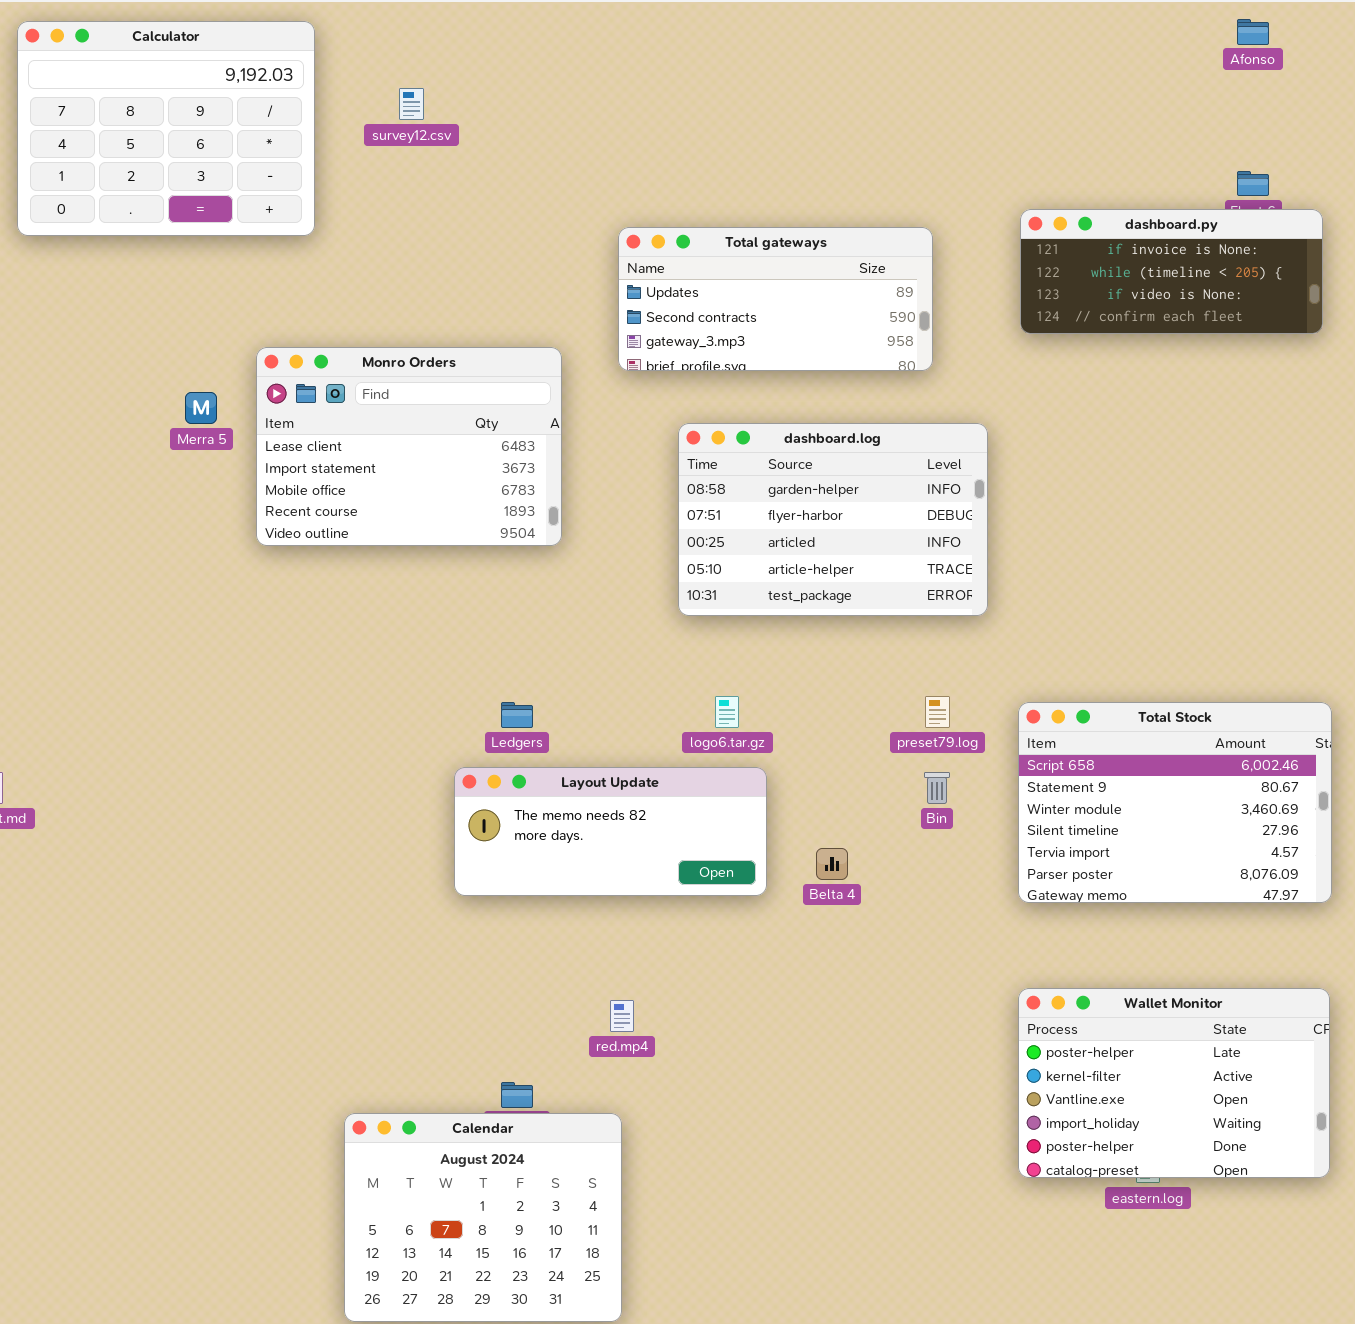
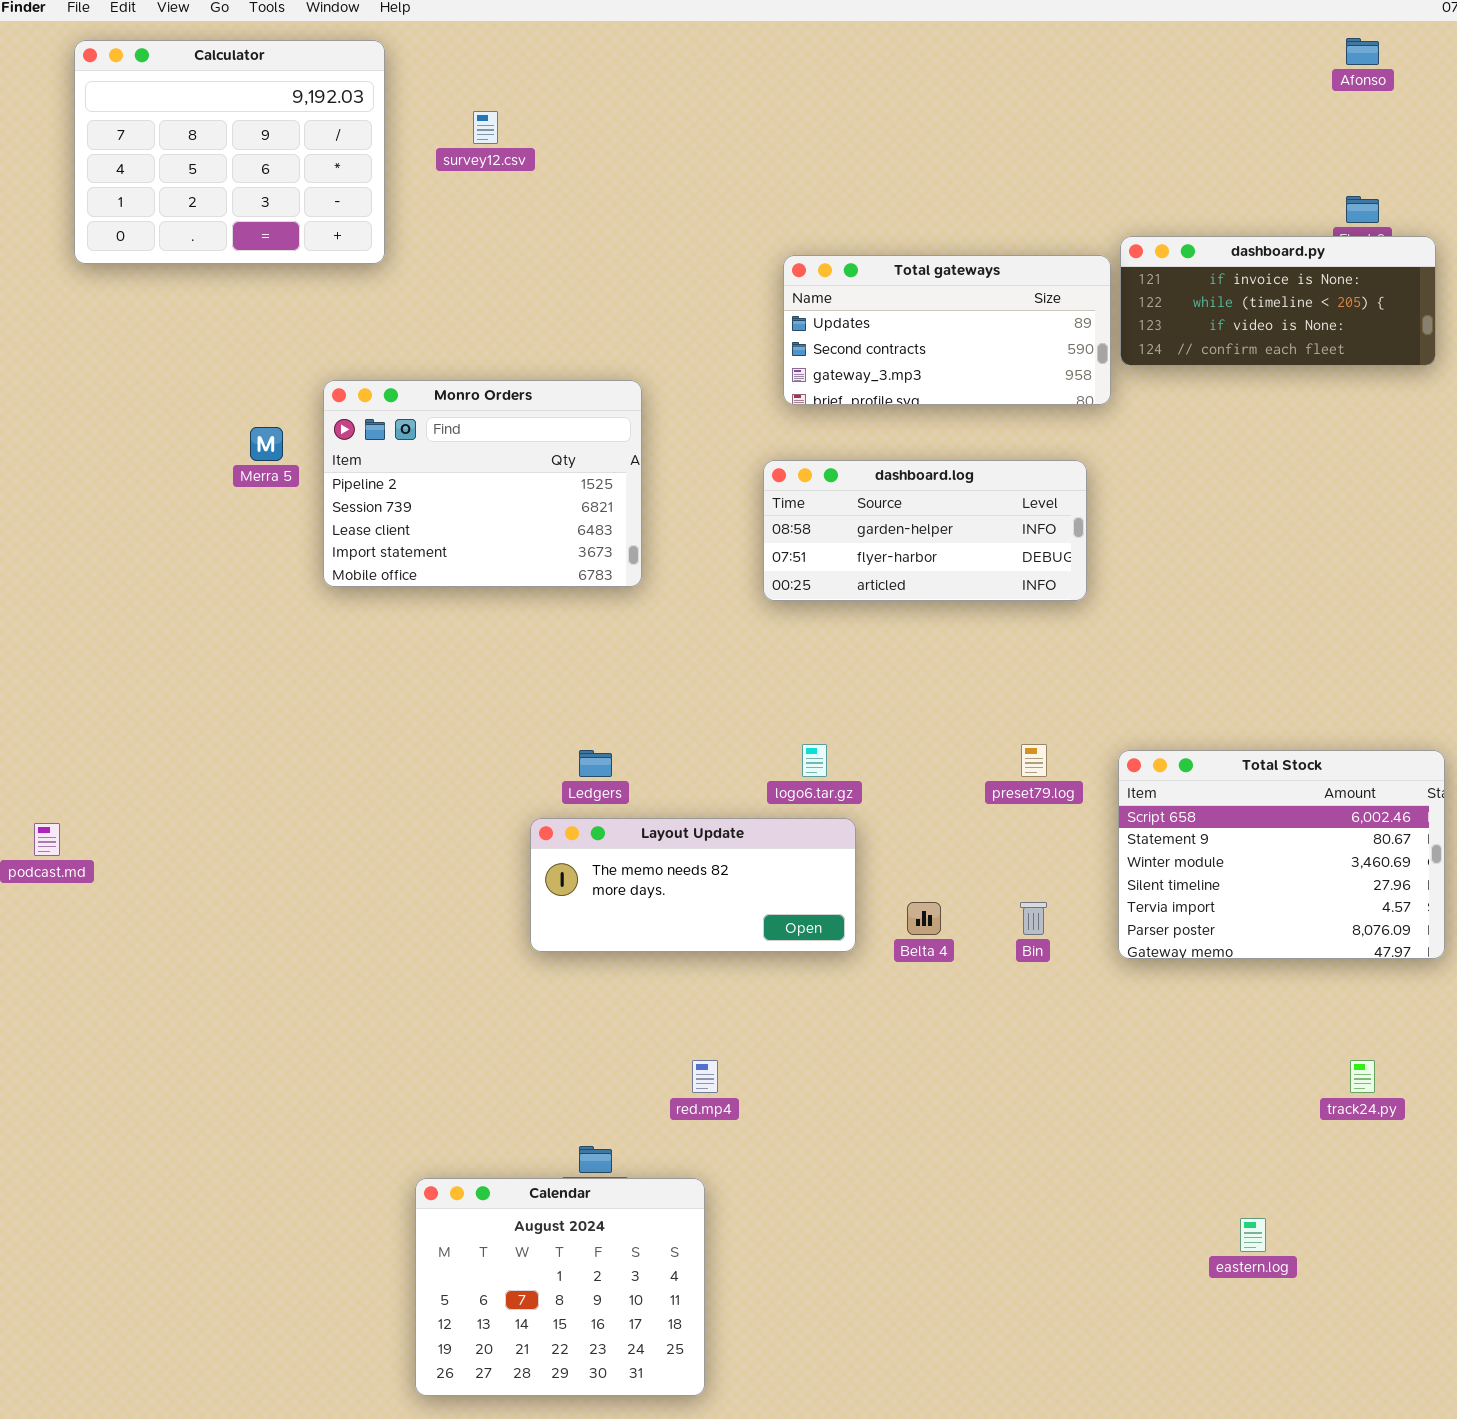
Total gateways: [618,227,933,371] -> [783,255,1111,405], moved
Monro Orders: [256,347,562,546] -> [323,380,642,587], scrolled up 2 rows
dashboard.log: [678,423,988,616] -> [763,460,1087,601], resized
Bin: [924,772,950,804] -> [1020,902,1047,935], moved
Wallet Monitor: [1018,988,1330,1178] -> none, closed

